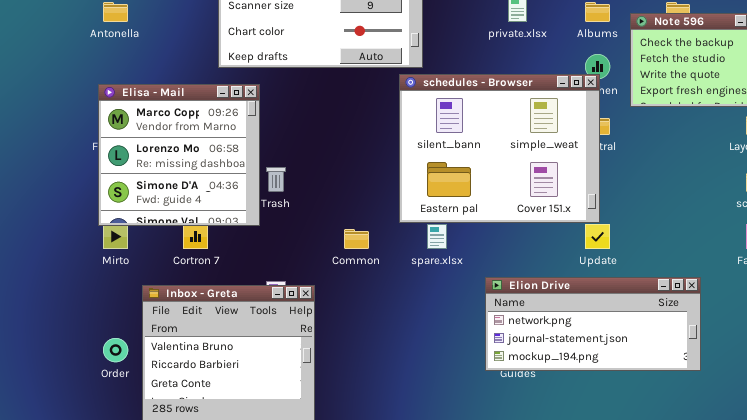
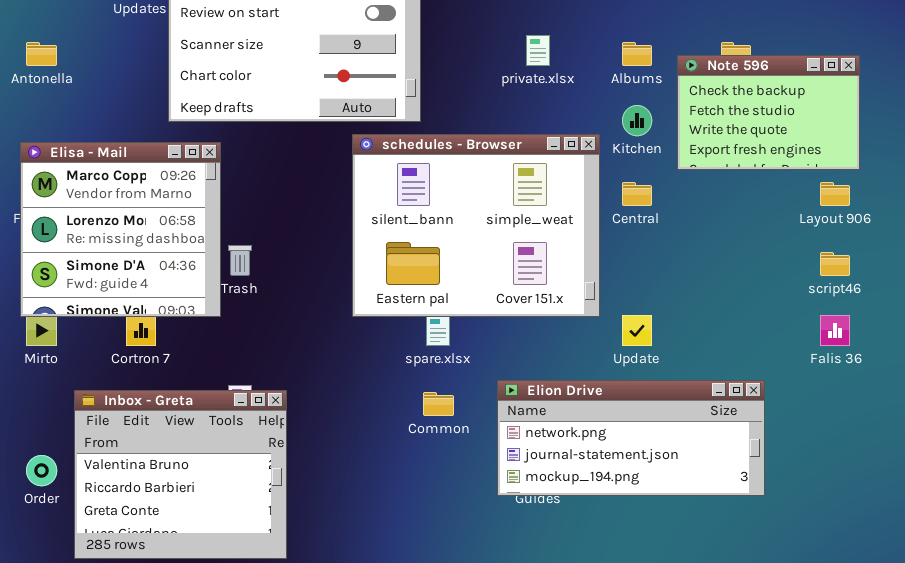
schedules - Browser: [399,74,600,223] -> [352,134,600,317], moved
Common: [344,229,369,249] -> [423,392,454,416], moved

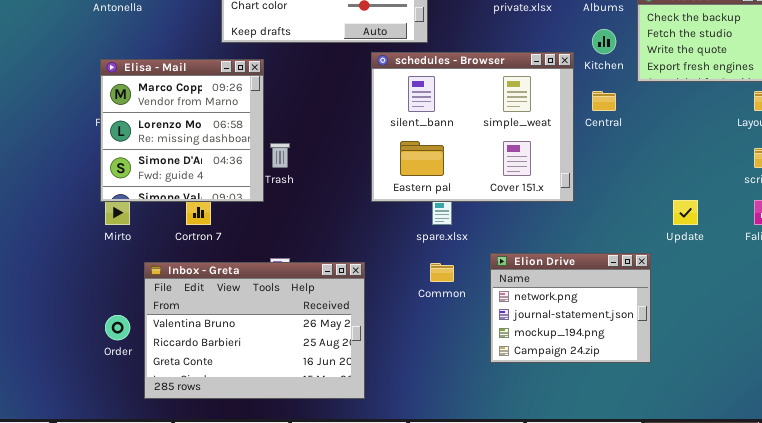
Update: [622,315,652,346] -> [673,200,698,225], moved
Elion Drive: [497,380,765,496] -> [490,253,651,363], resized
Inbox - Greta: [74,390,287,559] -> [144,262,365,399], resized

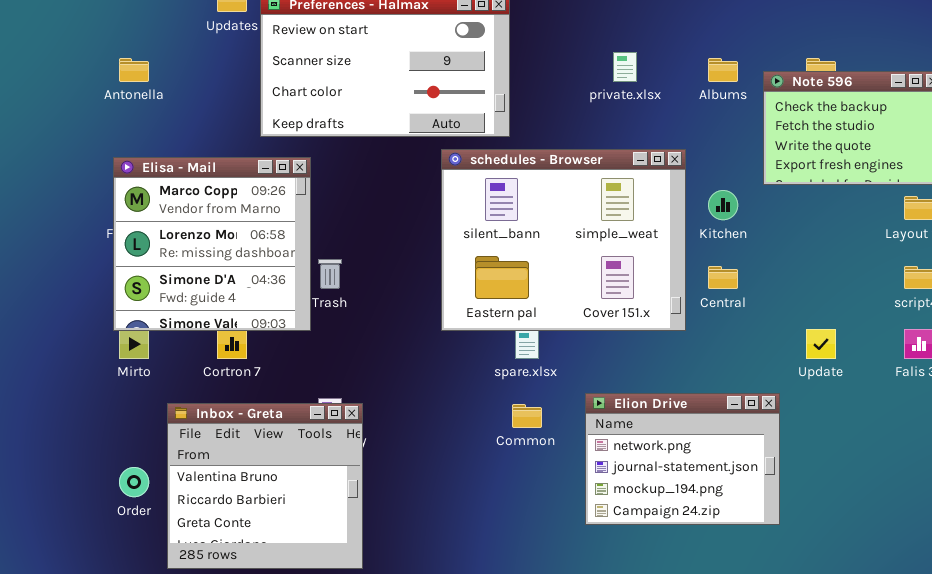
Kitchen: [592,29,616,54] -> [708,190,738,220], moved
Central: [592,91,616,111] -> [708,266,738,289], moved
Inbox - Greta: [144,262,365,399] -> [167,403,363,569], resized

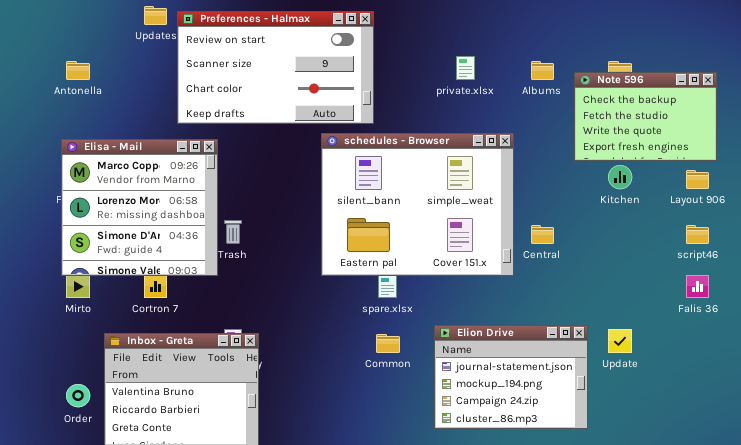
Kitchen: [708,190,738,220] -> [608,165,632,189], moved
Update: [806,329,836,359] -> [608,329,632,353], moved
Elion Drive: [585,393,780,525] -> [434,325,588,429], scrolled down 1 row

